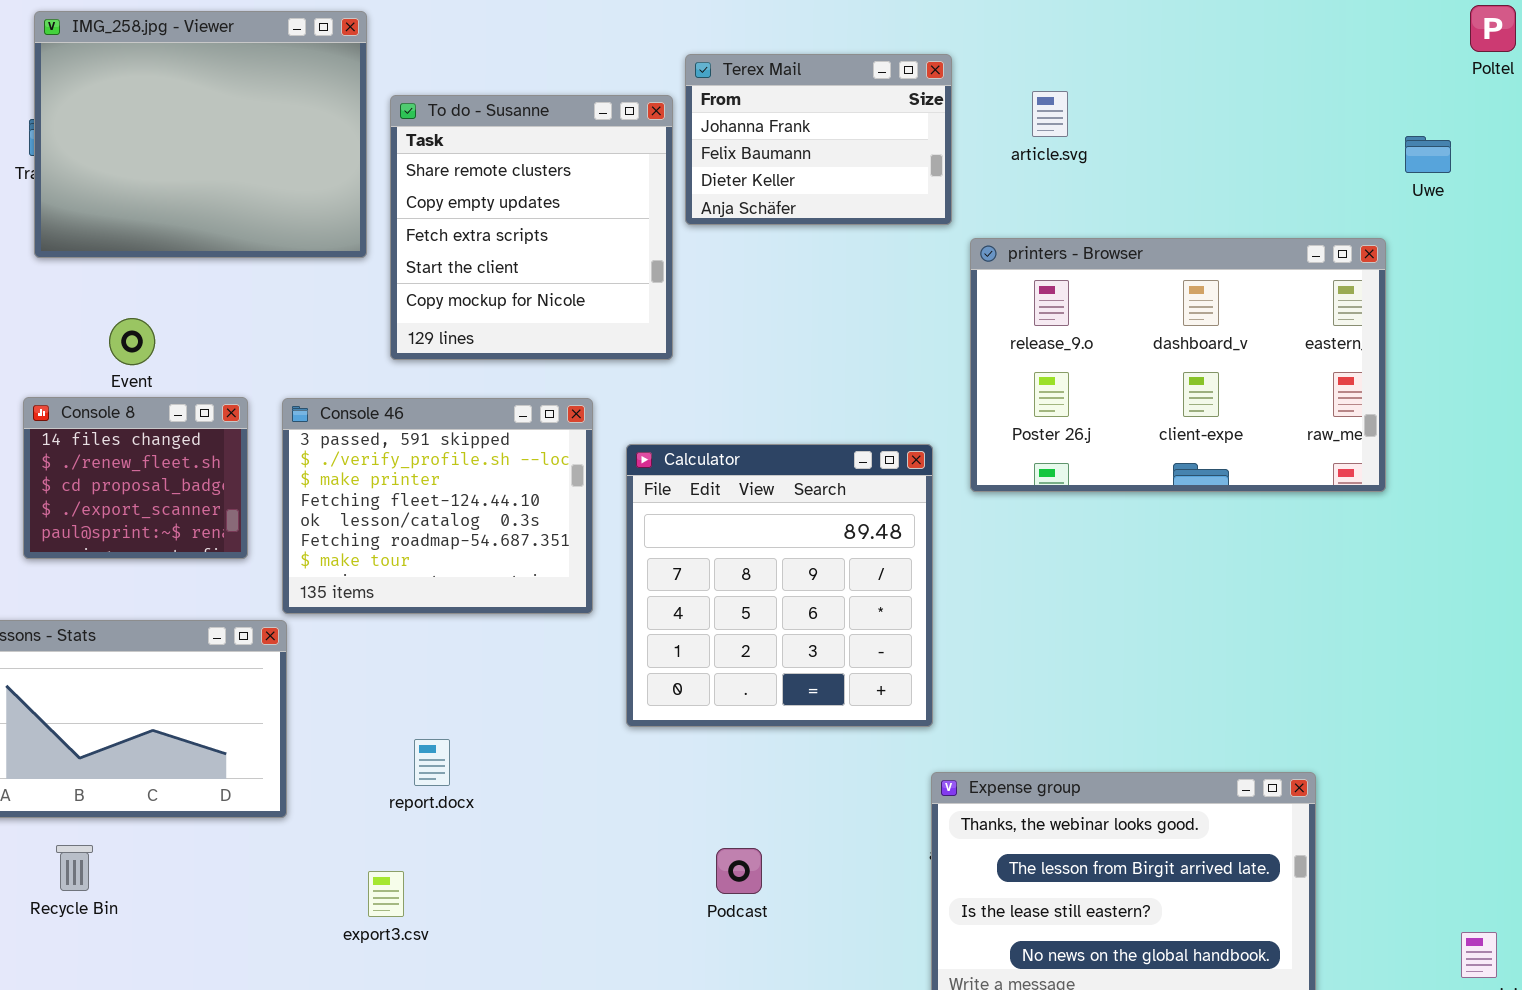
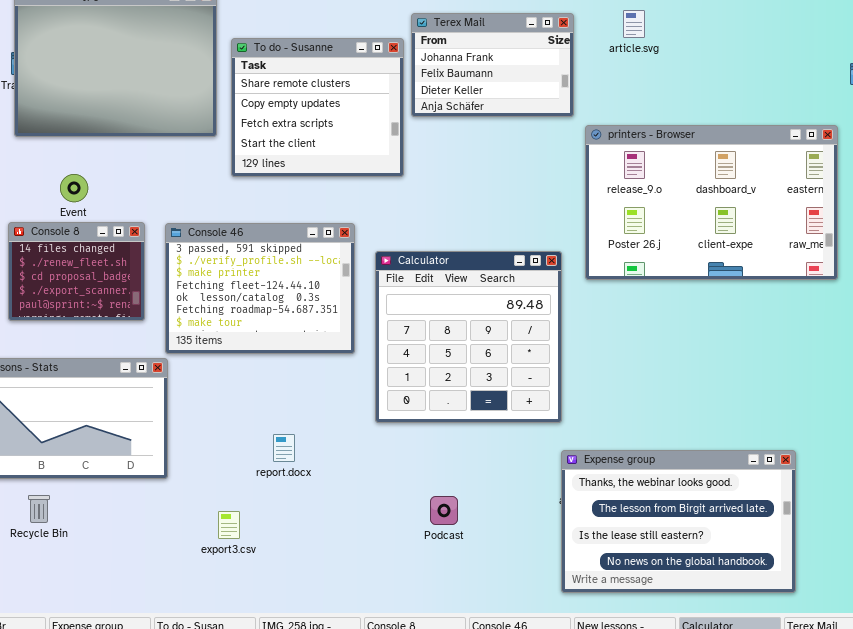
article.svg: [1032,91,1068,137] -> [623,10,645,38], moved
To do - Susanne: [390,95,673,360] -> [231,38,404,177], resized
report.docx: [414,739,450,786] -> [273,434,295,462], moved

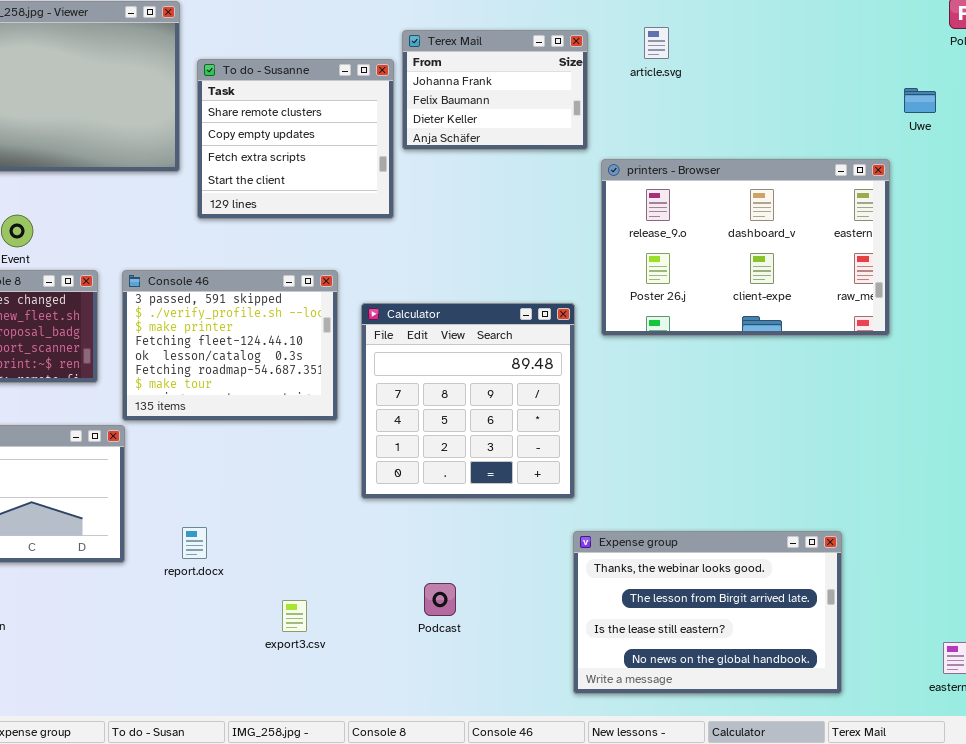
report.docx: [273,434,295,462] -> [182,527,207,559], moved
export3.csv: [218,511,240,539] -> [282,600,307,632], moved

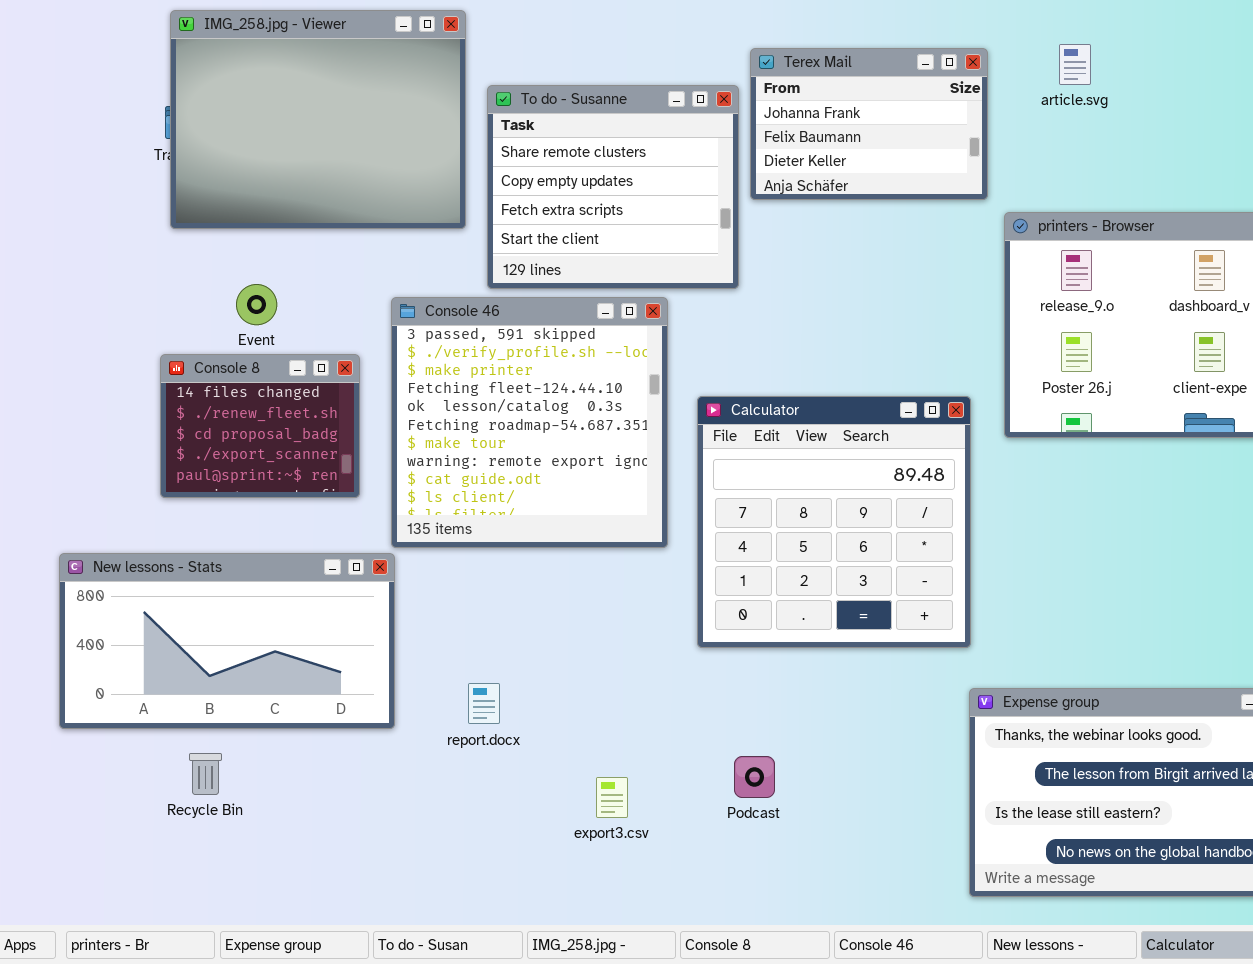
Console 46: [122,270,338,421] -> [391,297,668,548], resized
Podcast: [424,583,456,616] -> [734,756,775,798], moved

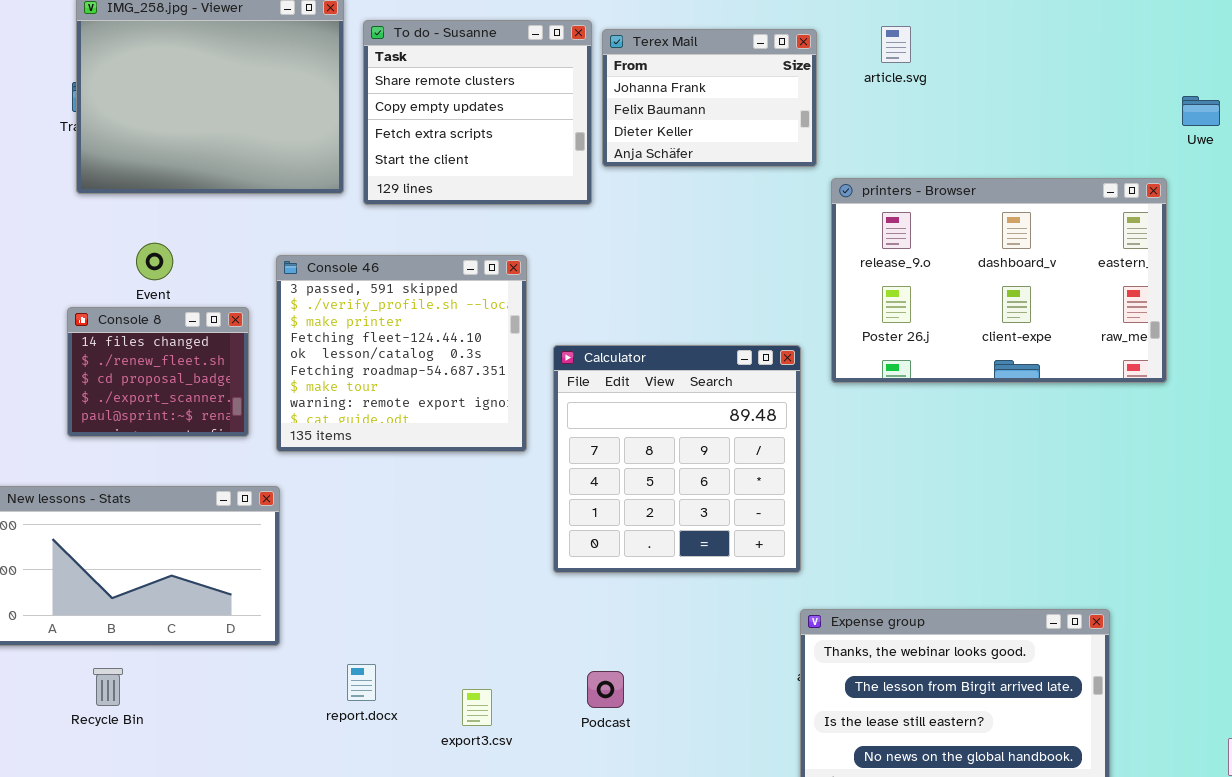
To do - Susanne: [487,85,739,289] -> [363,20,592,205], moved
Console 46: [391,297,668,548] -> [276,255,527,452], resized
report.docx: [468,683,500,724] -> [347,664,376,701], moved

